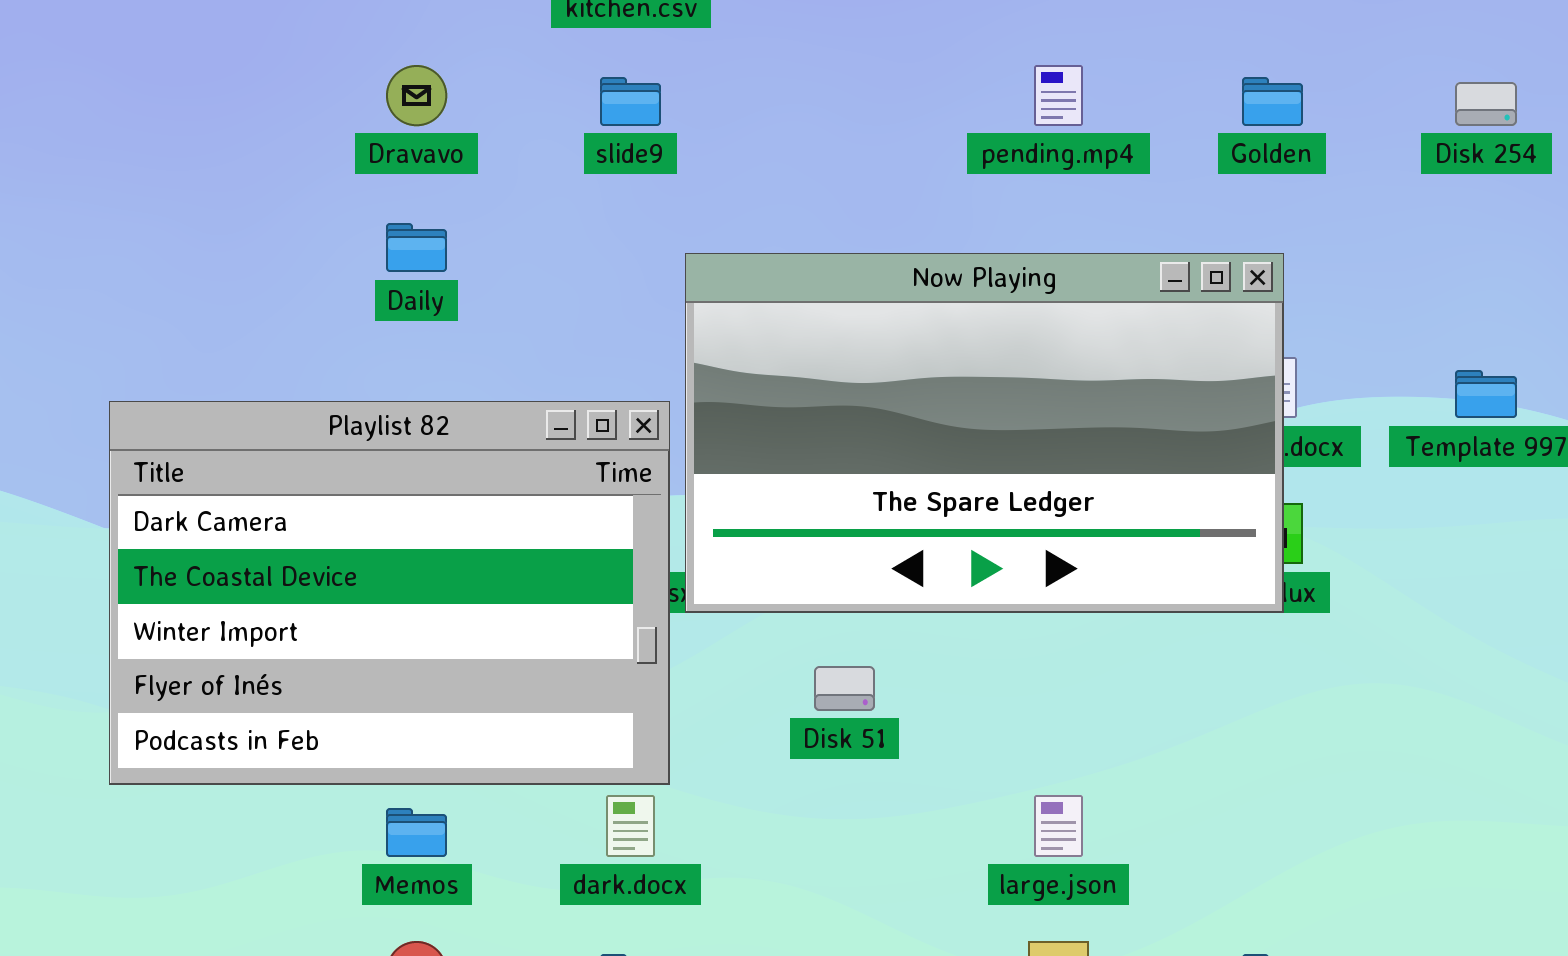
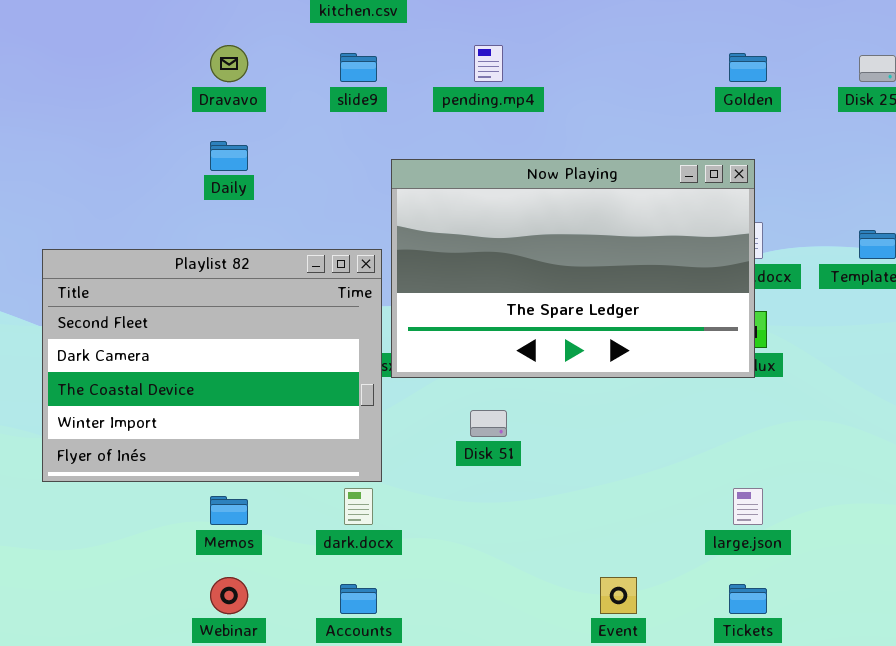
pending.mp4: [1034,65,1083,126] -> [474,45,503,82], moved
Playlist 82: [109,401,670,785] -> [42,249,382,482], scrolled up 1 row
large.json: [1034,795,1083,857] -> [733,488,763,525], moved

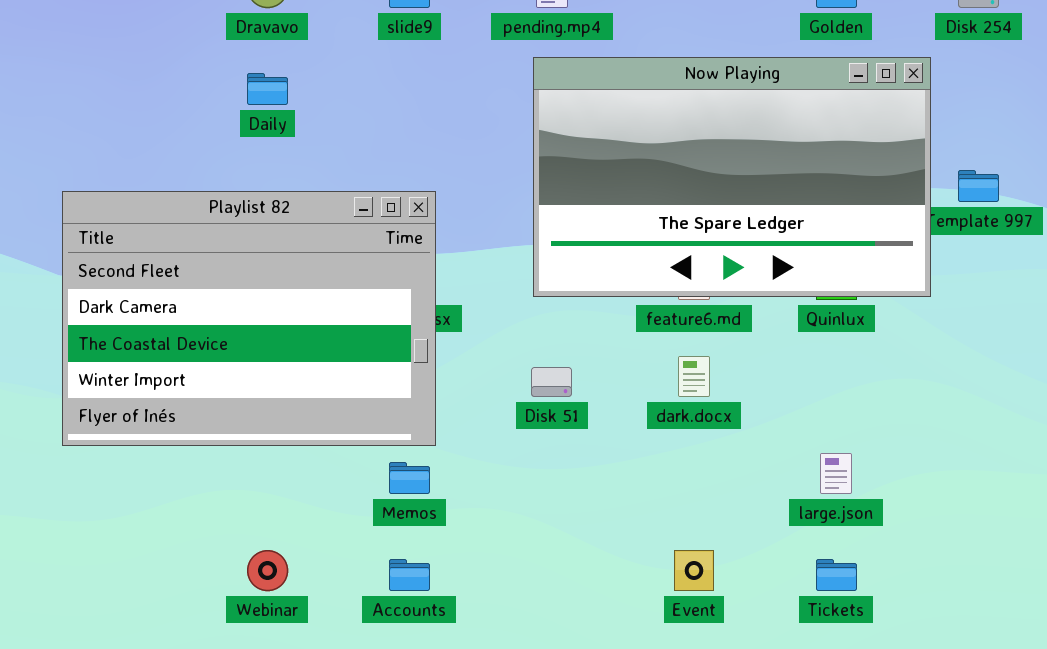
Now Playing: [391,159,755,378] -> [533,57,931,297], moved
dark.docx: [344,488,373,525] -> [678,356,710,397], moved
Memos: [210,496,248,525] -> [389,462,430,494], moved

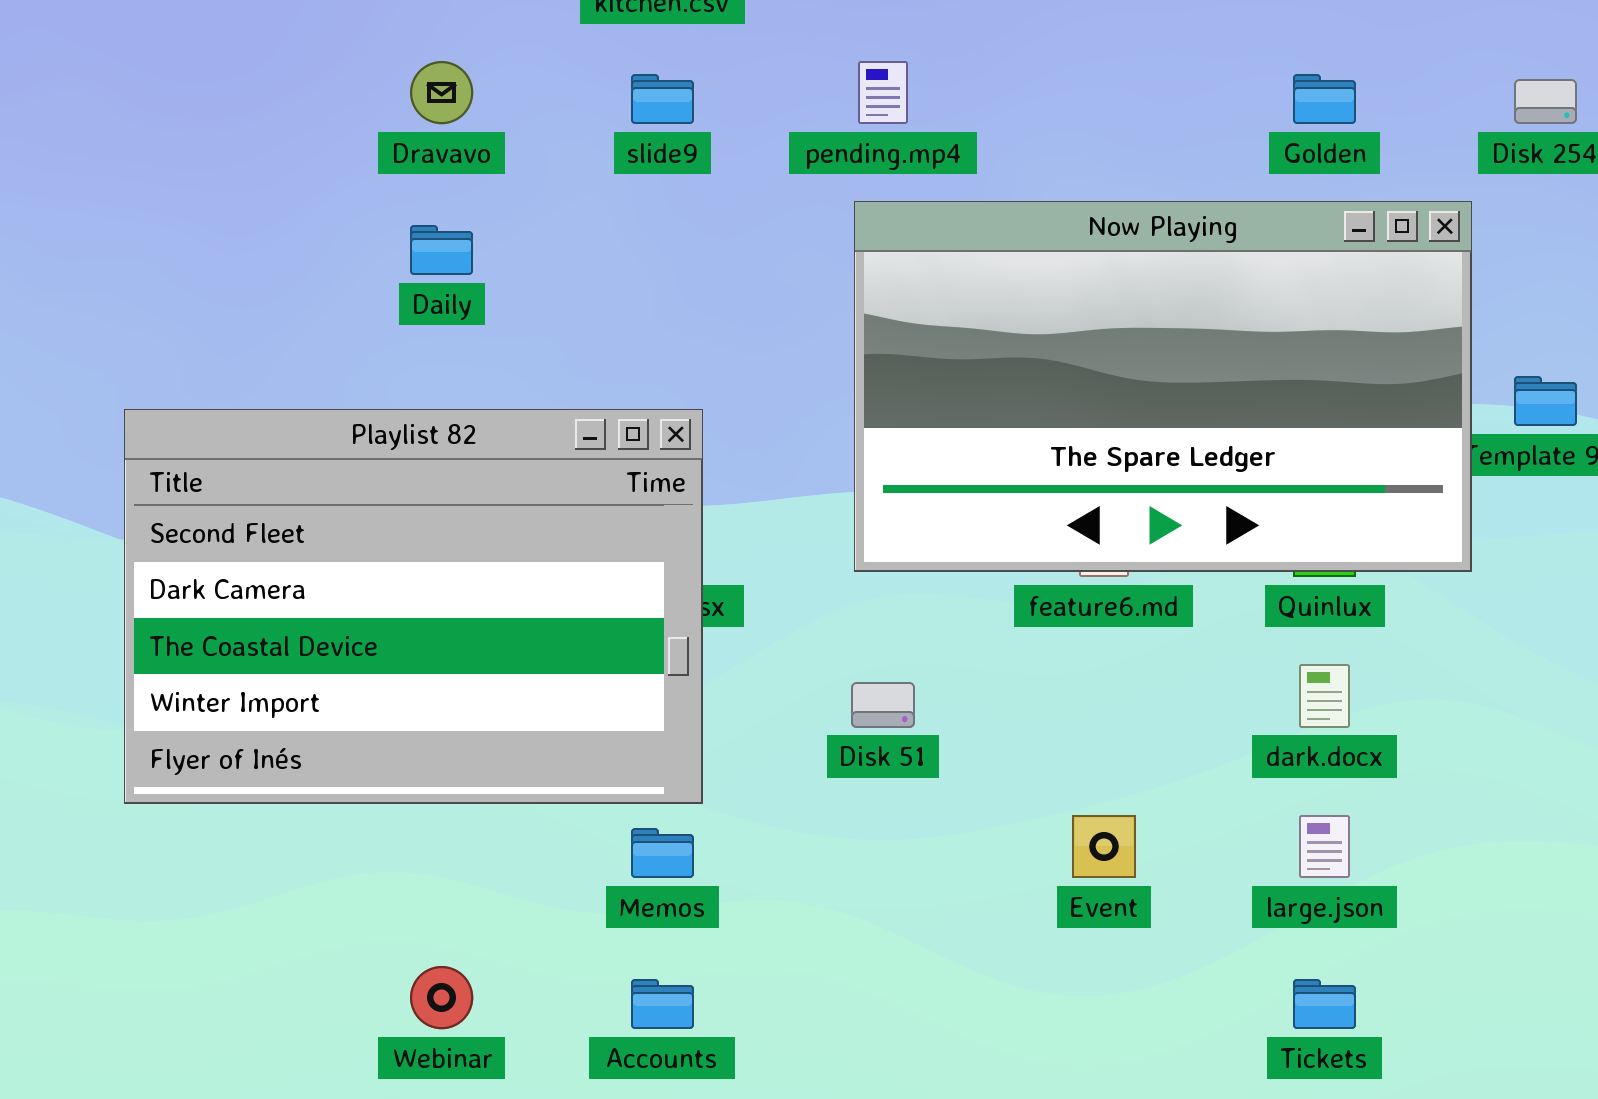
dark.docx: [678,356,710,397] -> [1299,664,1350,728], moved
Event: [674,550,714,591] -> [1072,815,1136,878], moved

